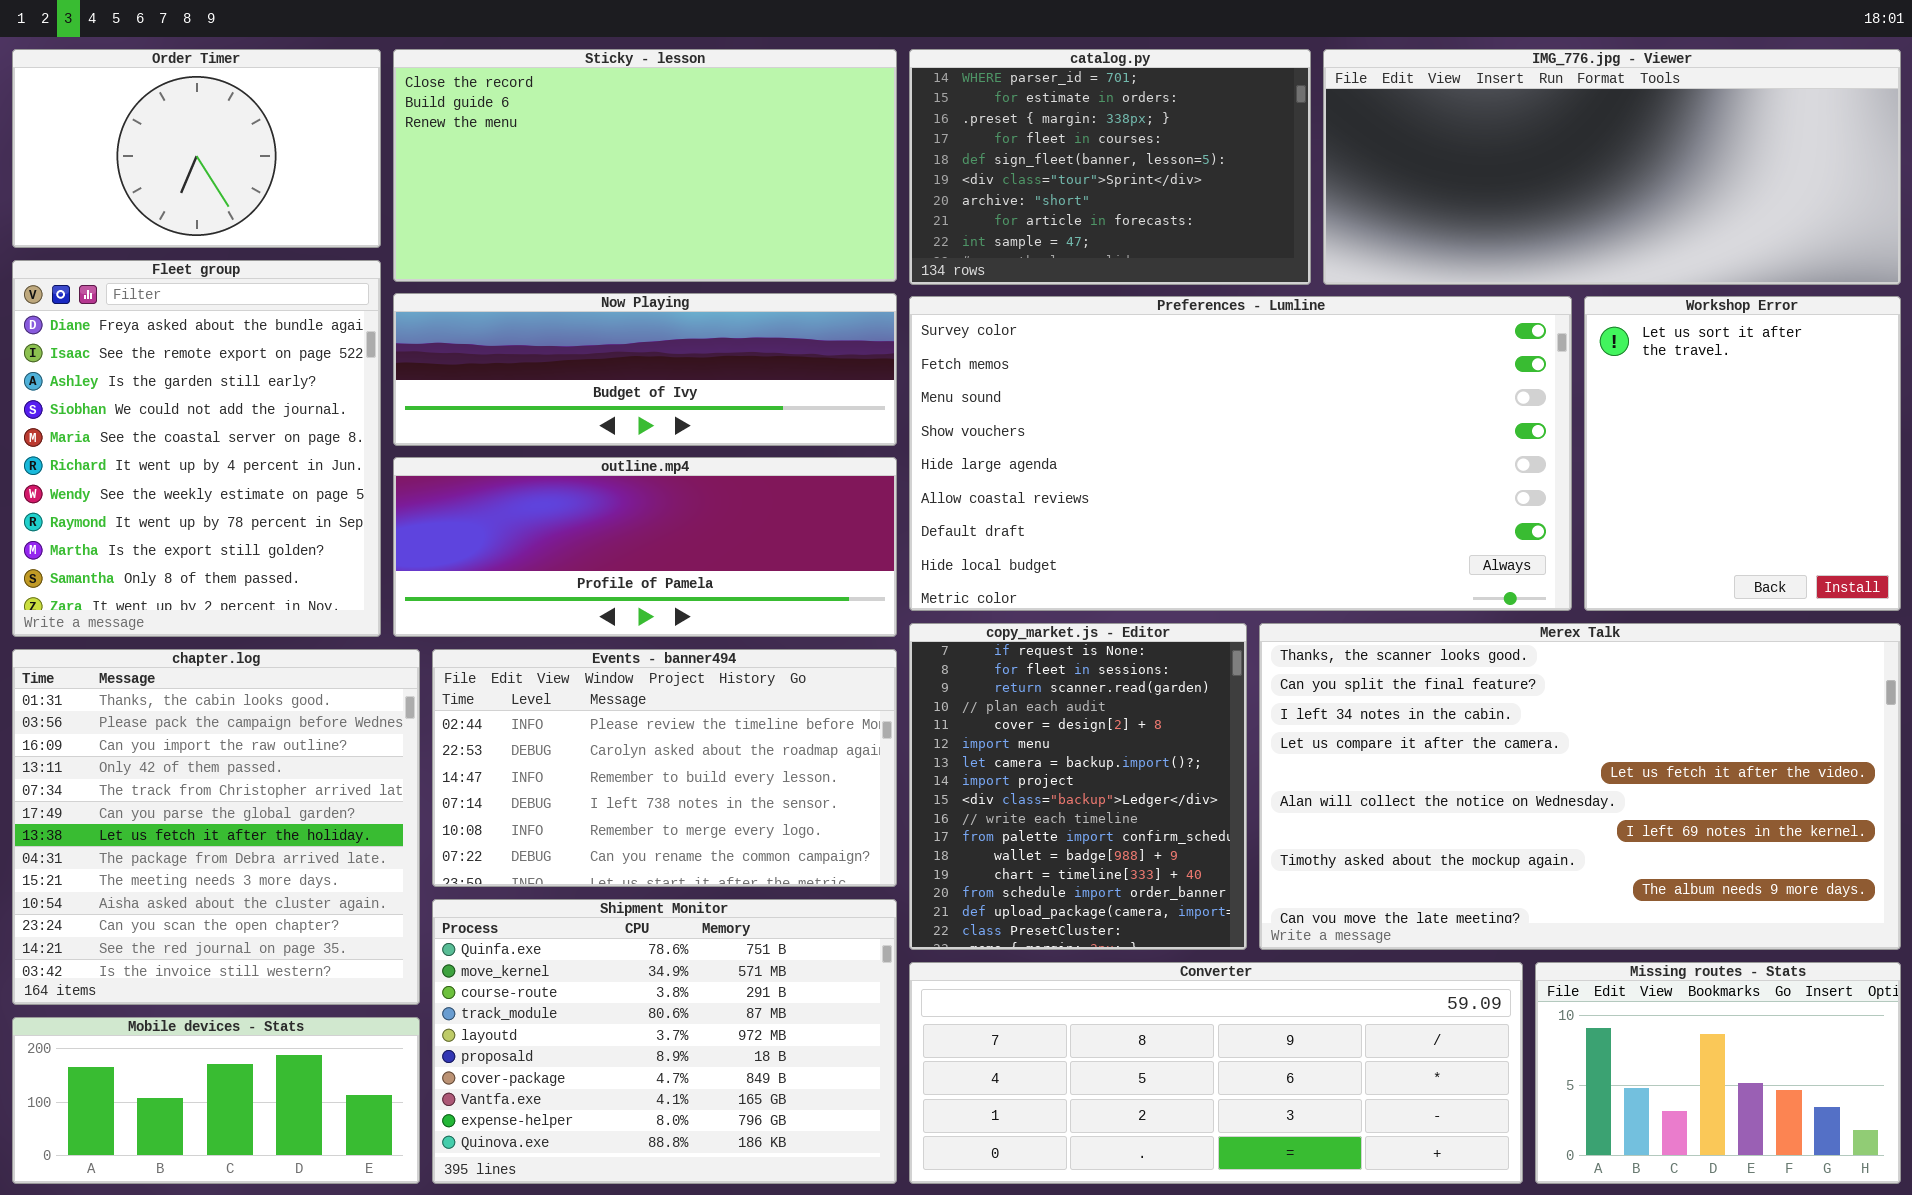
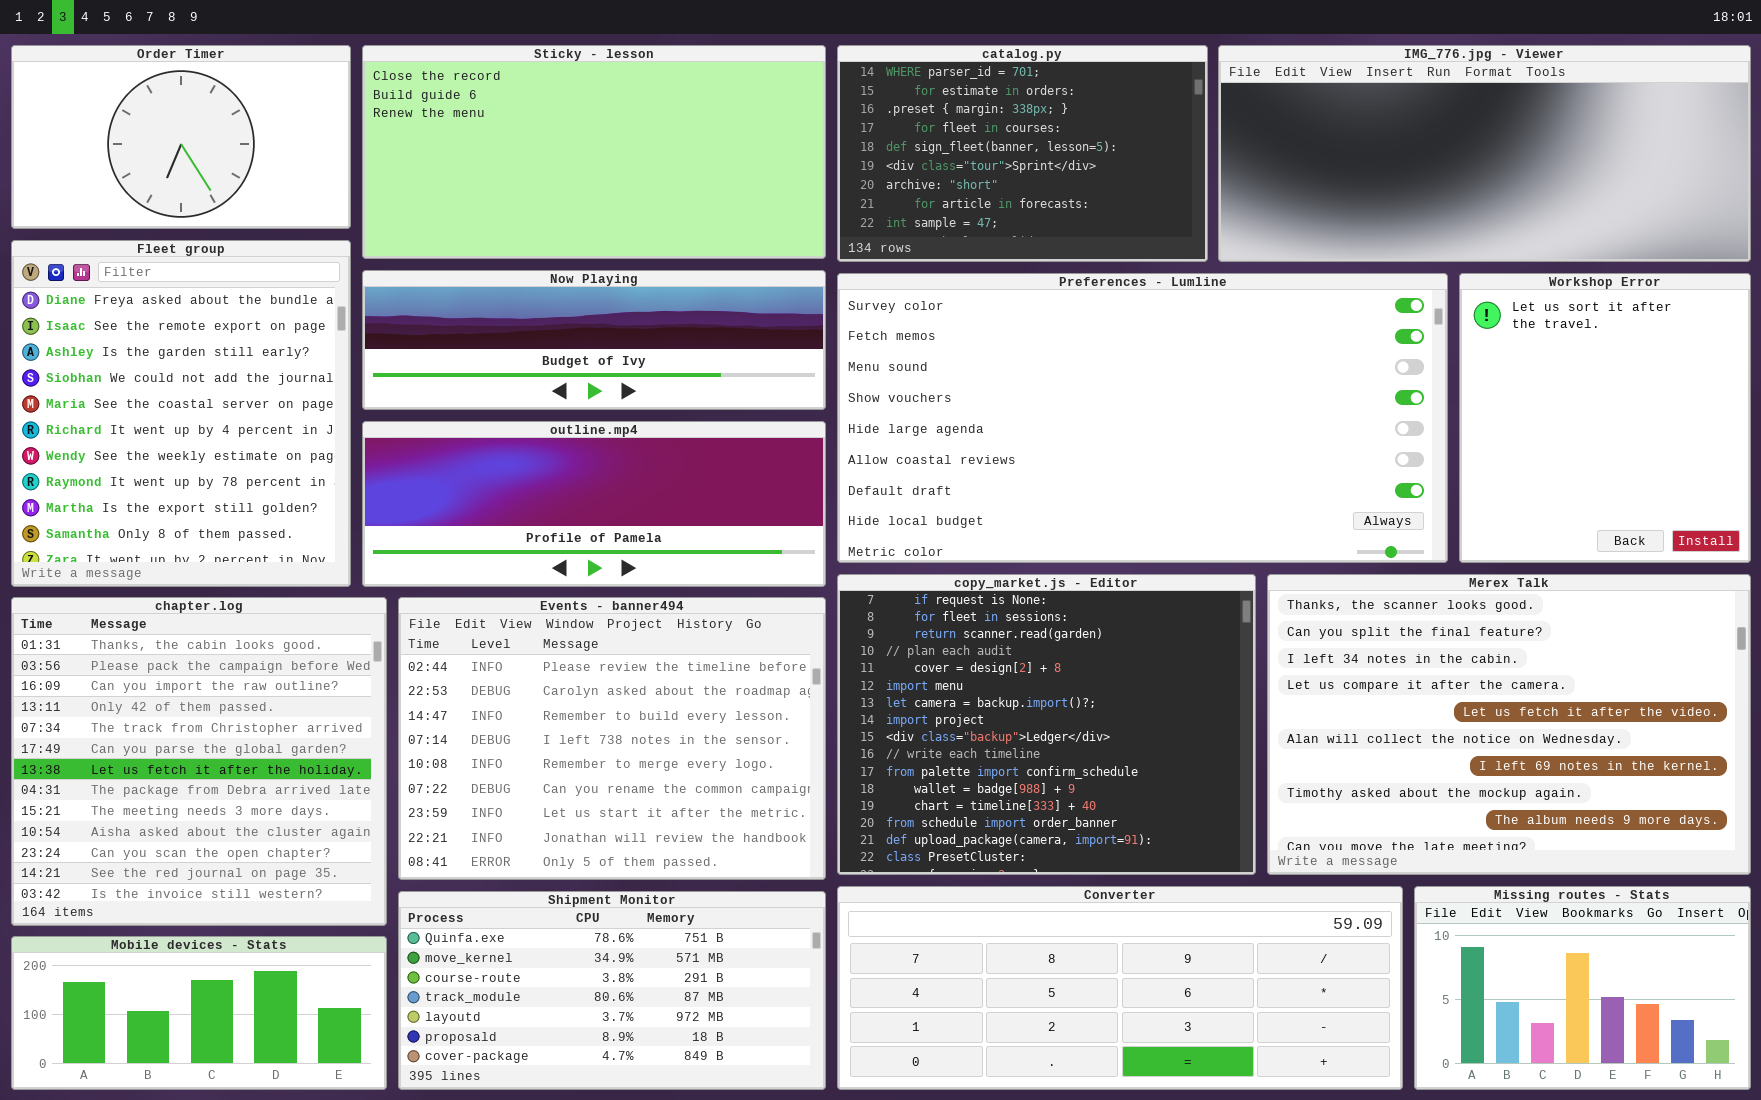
copy_market.js - Editor: [909,623,1247,950] -> [837,574,1256,875], resized
Merex Talk: [1259,623,1901,950] -> [1267,574,1751,875], resized
Events - banner494: [432,649,897,887] -> [398,597,826,880], resized
Shipment Monitor: [432,899,897,1184] -> [398,891,826,1090], resized

